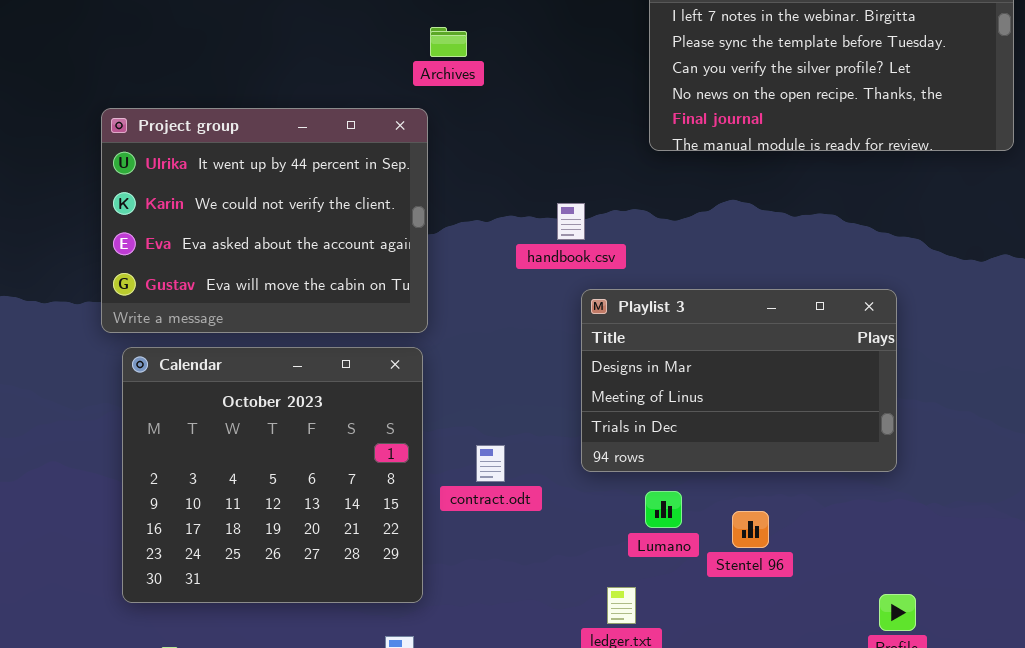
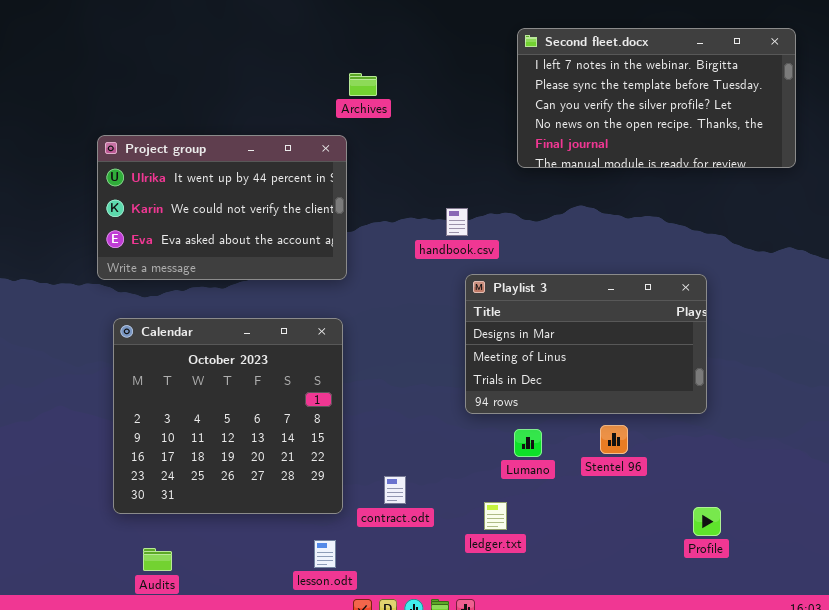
Project group: [101,108,428,333] -> [97,135,347,280], resized
contract.odt: [476,445,505,482] -> [384,476,406,504], moved
Stentel 96: [732,511,769,548] -> [600,425,628,454], moved

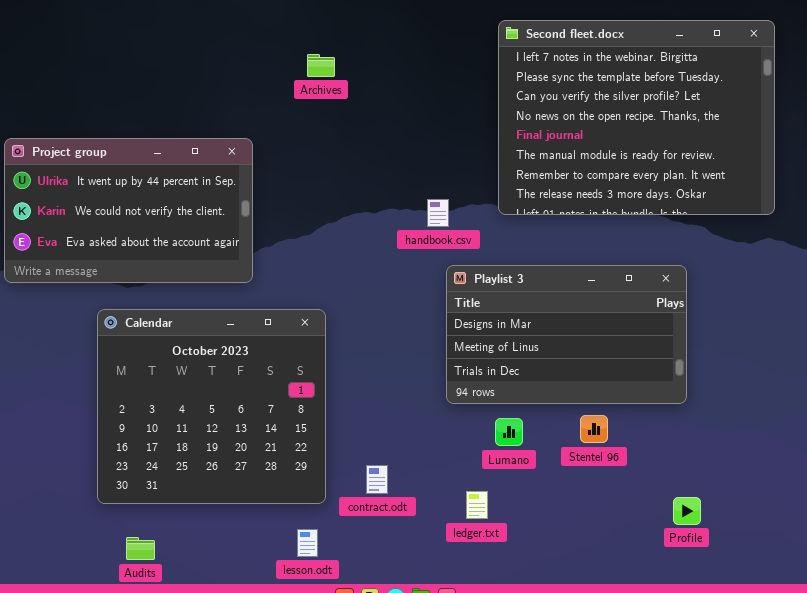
Second fleet.docx: [517,28,796,168] -> [498,20,775,215], resized
Archives: [349,73,377,96] -> [307,54,335,77], moved
Project group: [97,135,347,280] -> [4,138,253,283], moved

